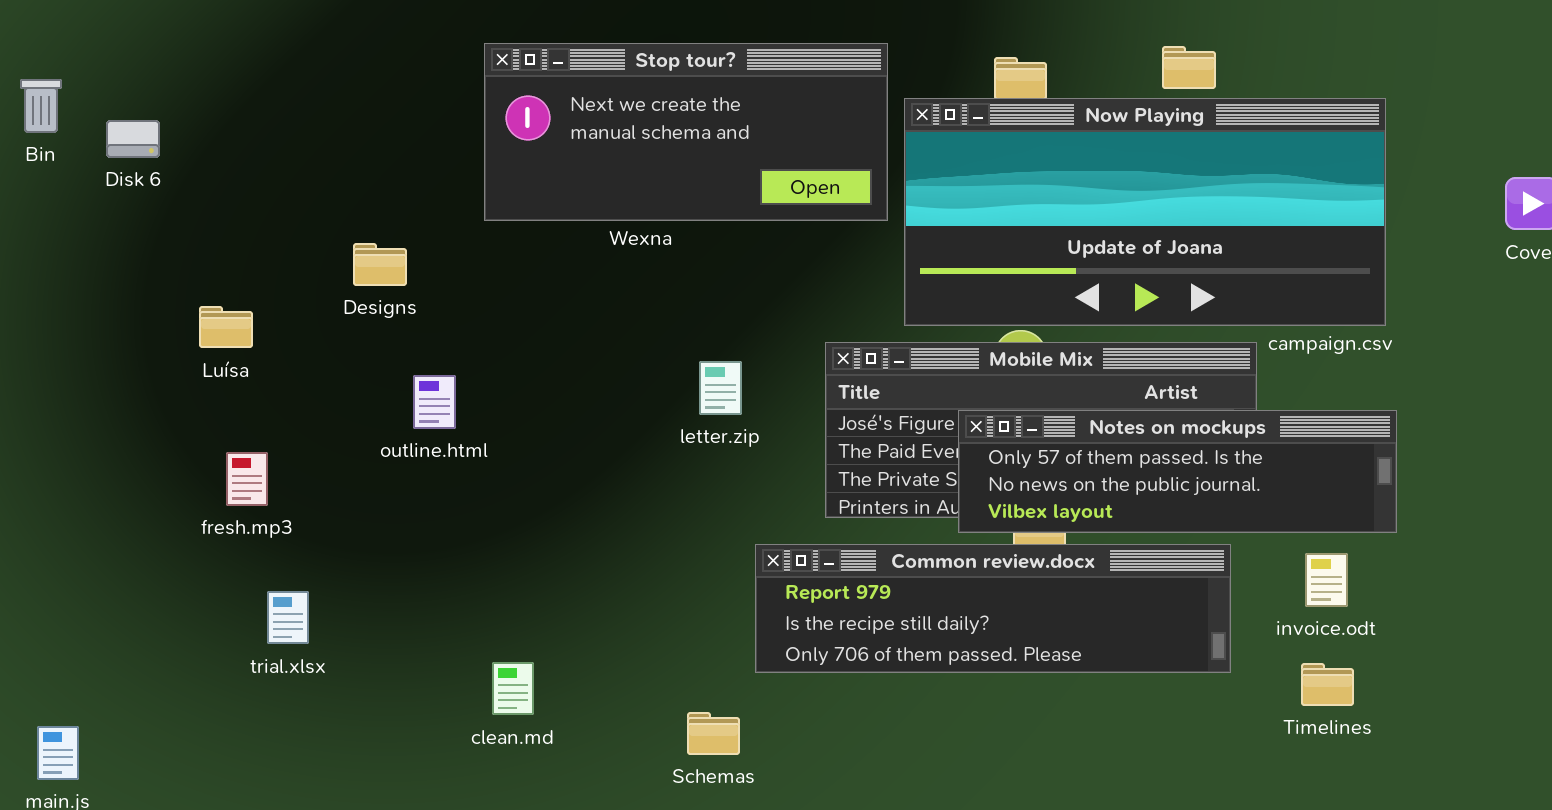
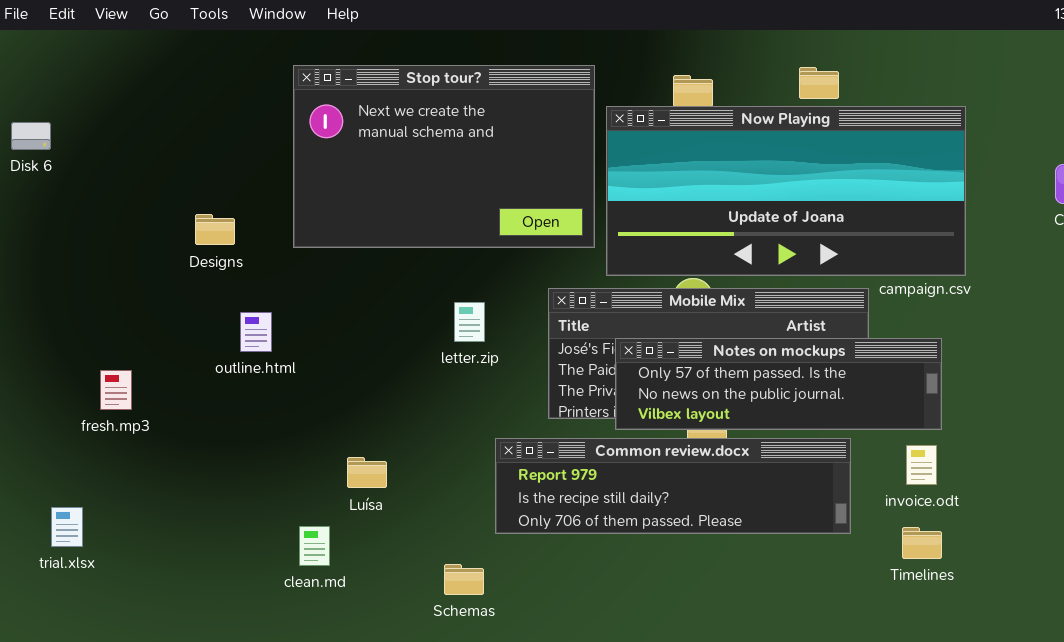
Stop tour?: [484,43,888,221] -> [293,65,595,248], resized
Luísa: [199,306,253,348] -> [347,457,387,488], moved
Notes on mockups: [958,410,1397,533] -> [615,338,942,430], moved
trial.xlsx: [267,591,309,644] -> [51,507,83,547], moved

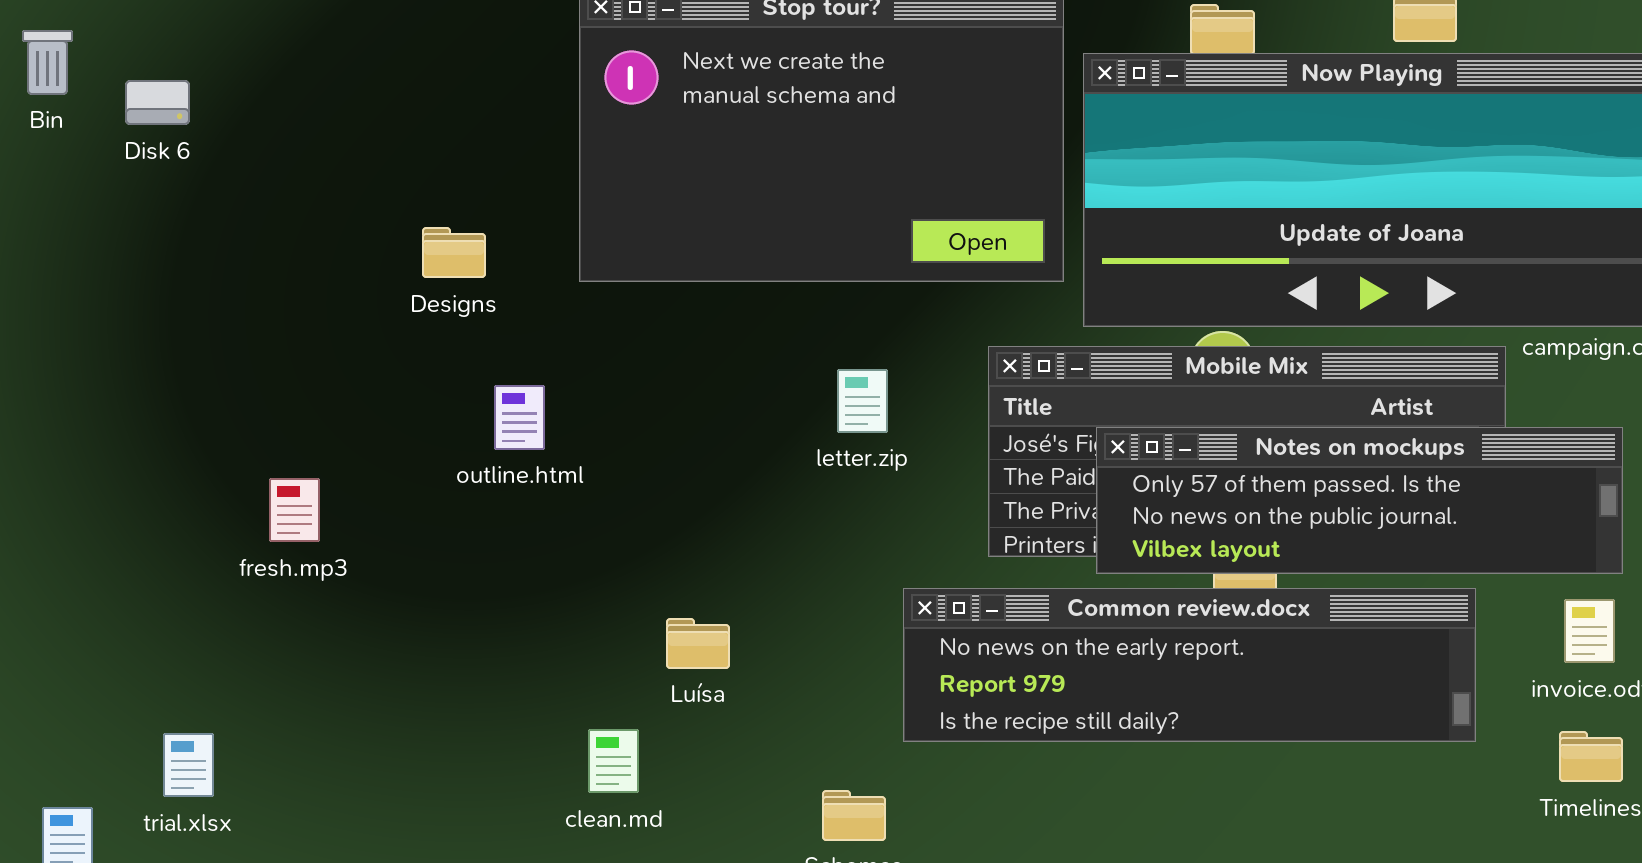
Common review.docx: [495,438,851,534] -> [903,588,1476,742], scrolled up 1 row
trial.xlsx: [51,507,83,547] -> [163,733,214,797], moved

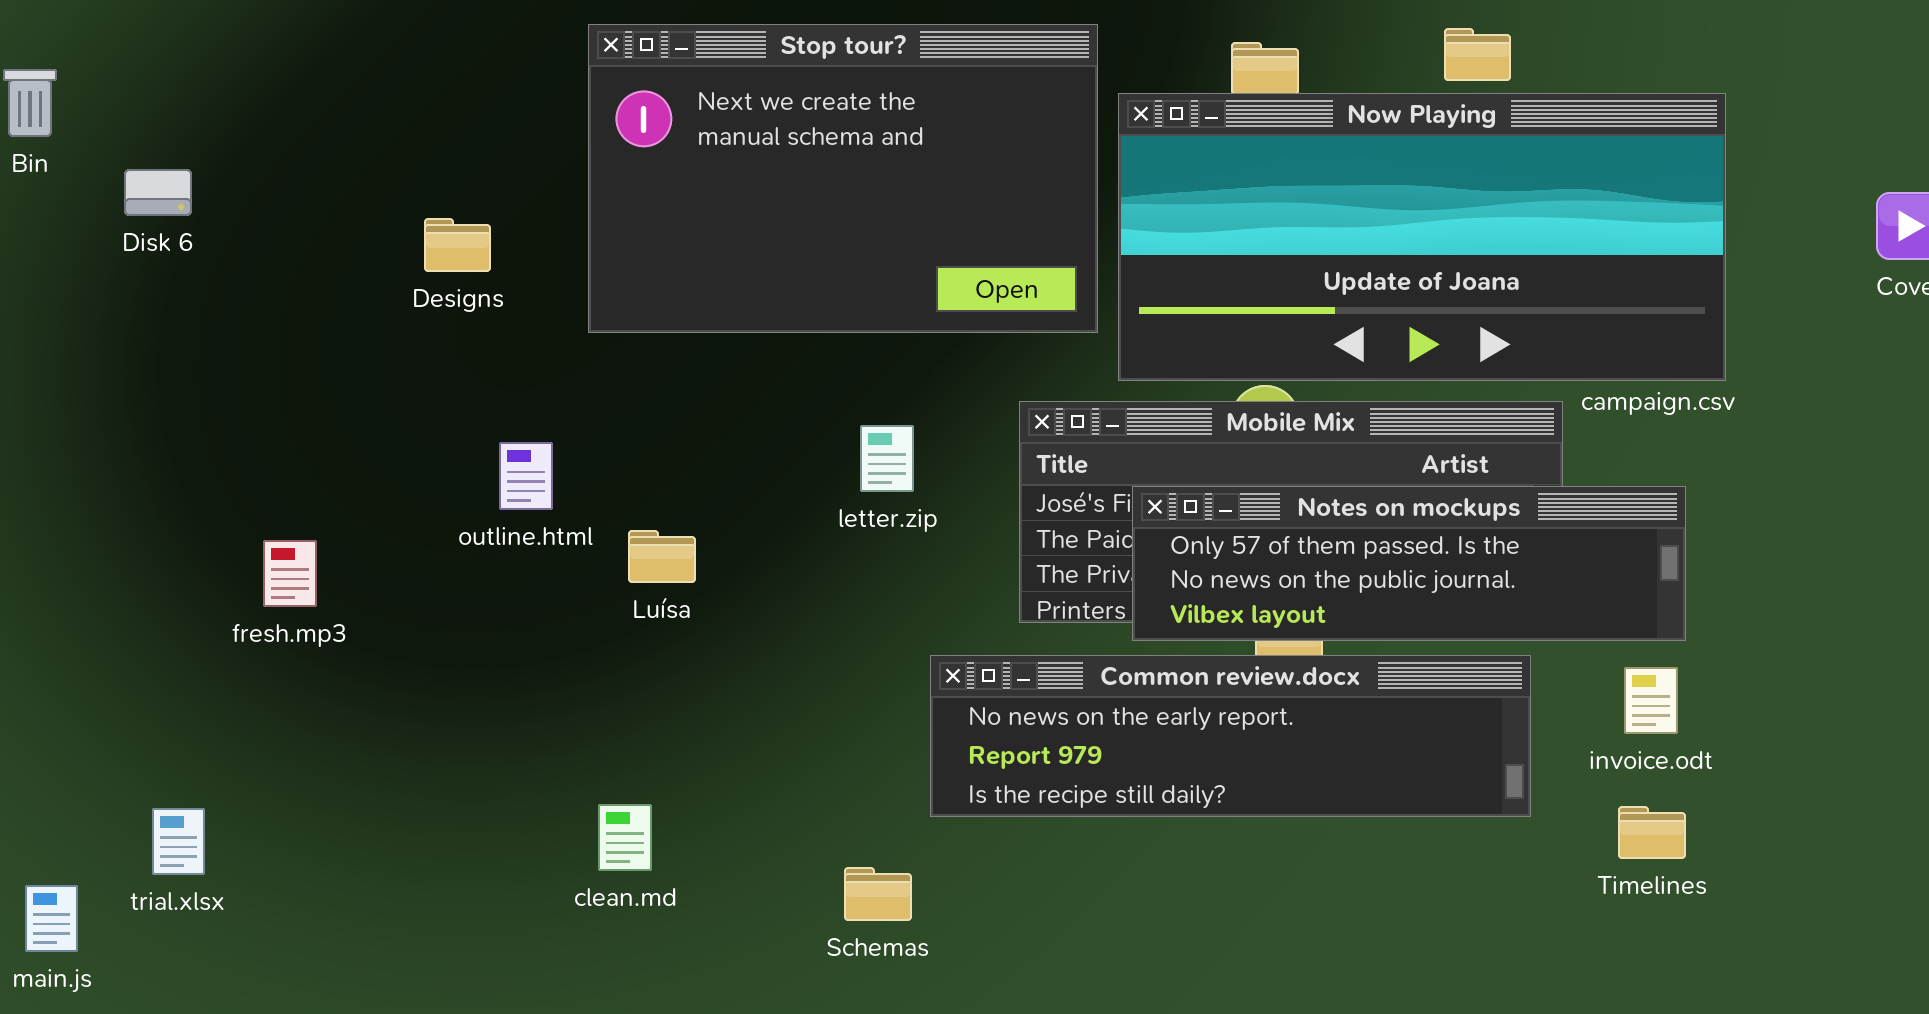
Disk 6: [125,80,190,125] -> [124,169,192,216], moved
Designs: [422,227,486,278] -> [424,218,491,272], moved
Luísa: [666,618,730,669] -> [628,530,696,583], moved

